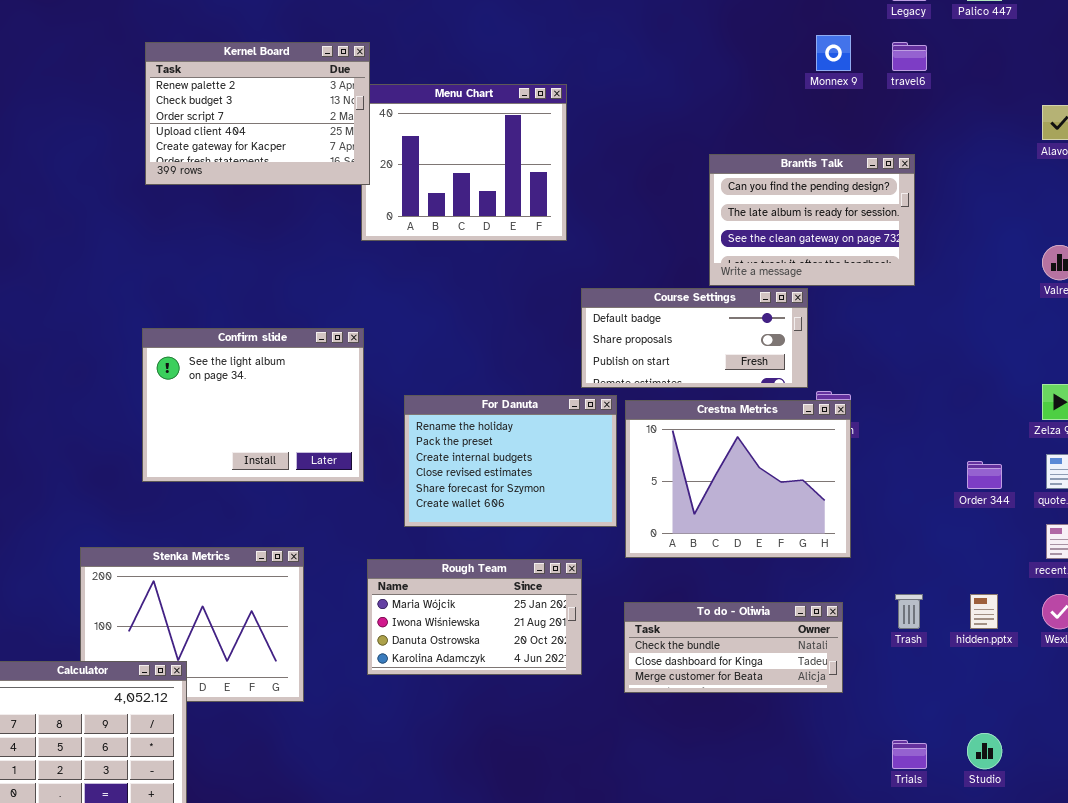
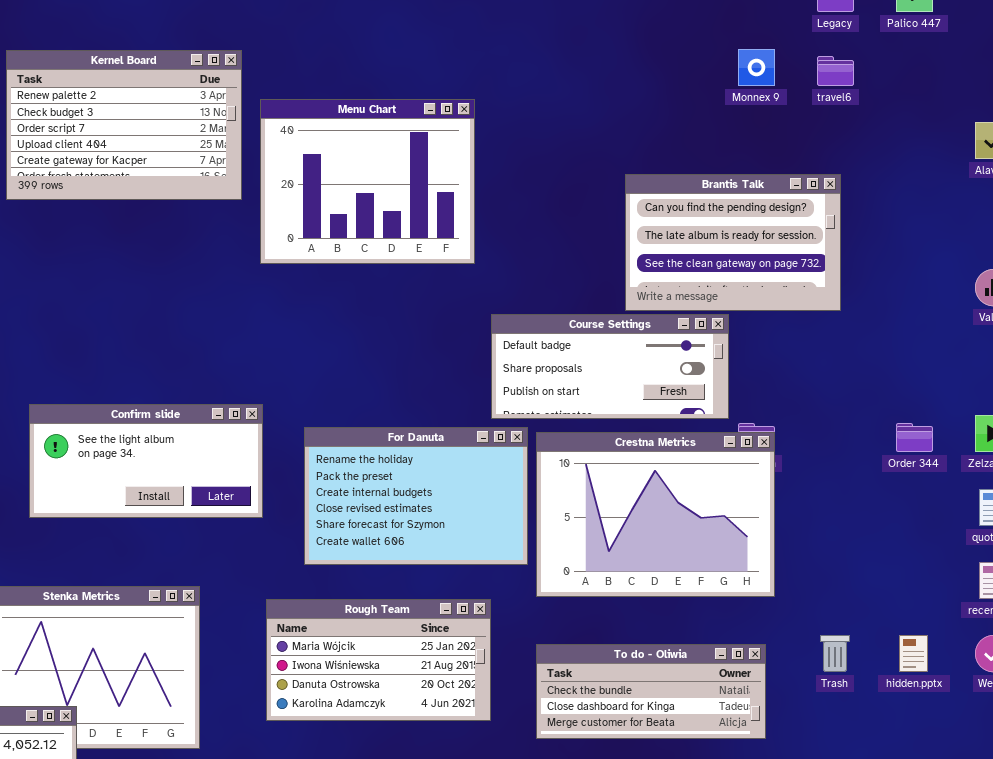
Kernel Board: [145,42,370,185] -> [6,50,242,200], moved
Confirm slide: [142,328,364,482] -> [29,404,263,518], resized
Order 344: [967,461,1002,489] -> [896,423,933,452], moved

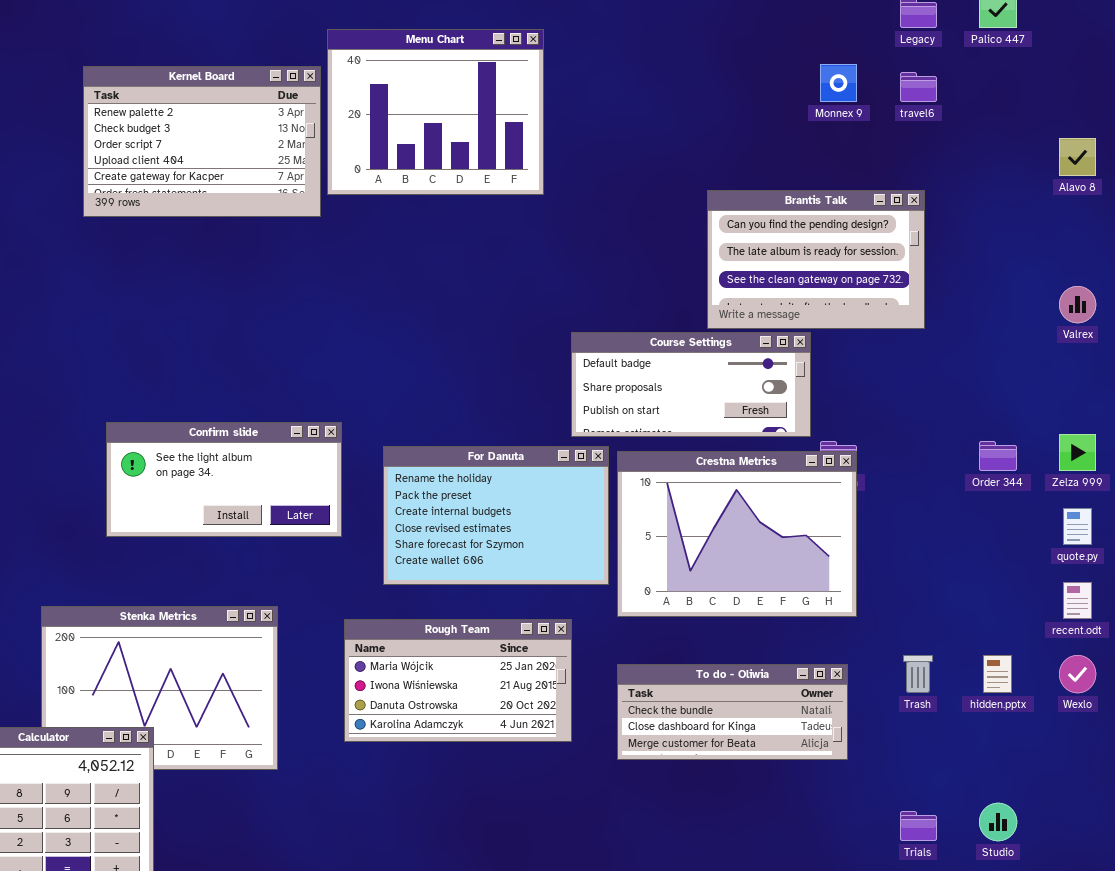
Menu Chart: [260,99,475,264] -> [327,29,544,195], moved

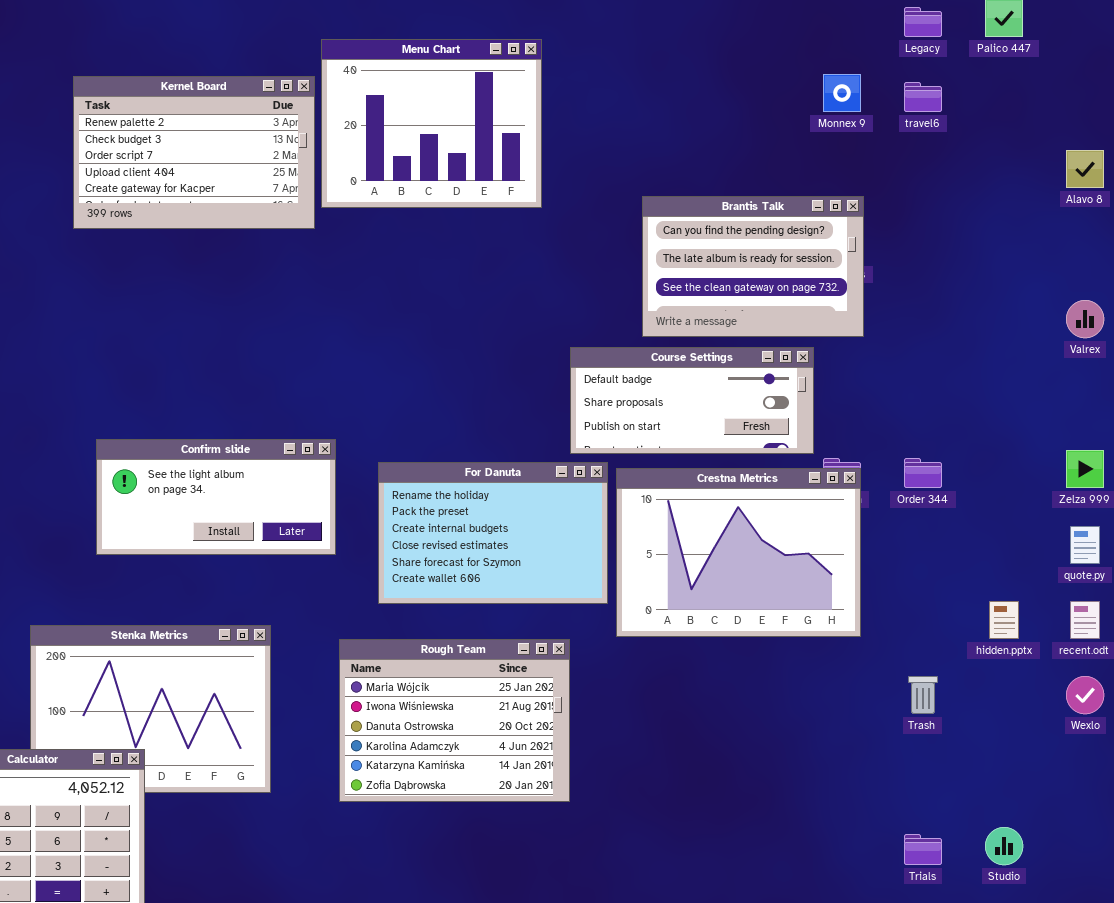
Brantis Talk: [707,190,925,329] -> [642,196,864,337], moved
Order 344: [979,441,1017,471] -> [904,458,942,488], moved
Rough Team: [344,619,572,742] -> [339,639,570,802], resized
hidden.pptx: [983,655,1012,693] -> [989,601,1019,639], moved
To do - Oliwia: [617,664,848,760] -> none, closed

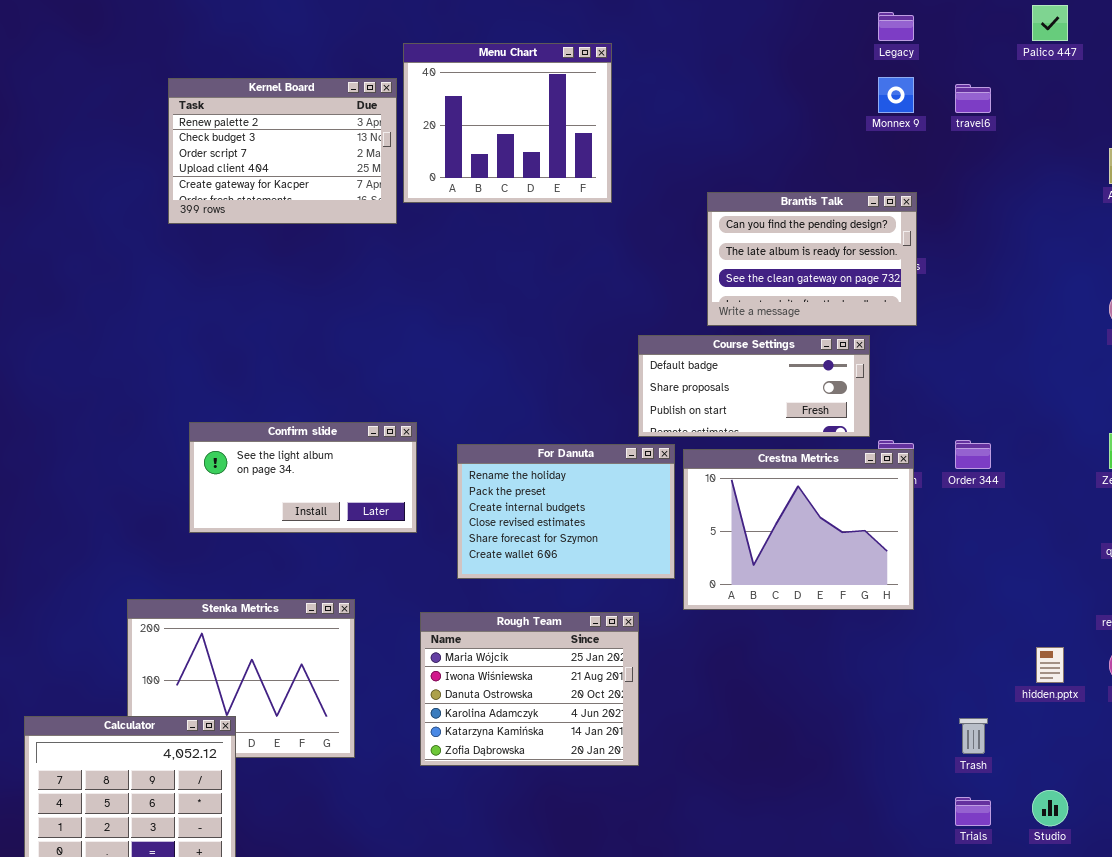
Legacy: [904,7,942,37] -> [878,12,914,41], moved
hidden.pptx: [989,601,1019,639] -> [1036,647,1064,683], moved
Trash: [908,676,938,714] -> [959,718,988,754], moved

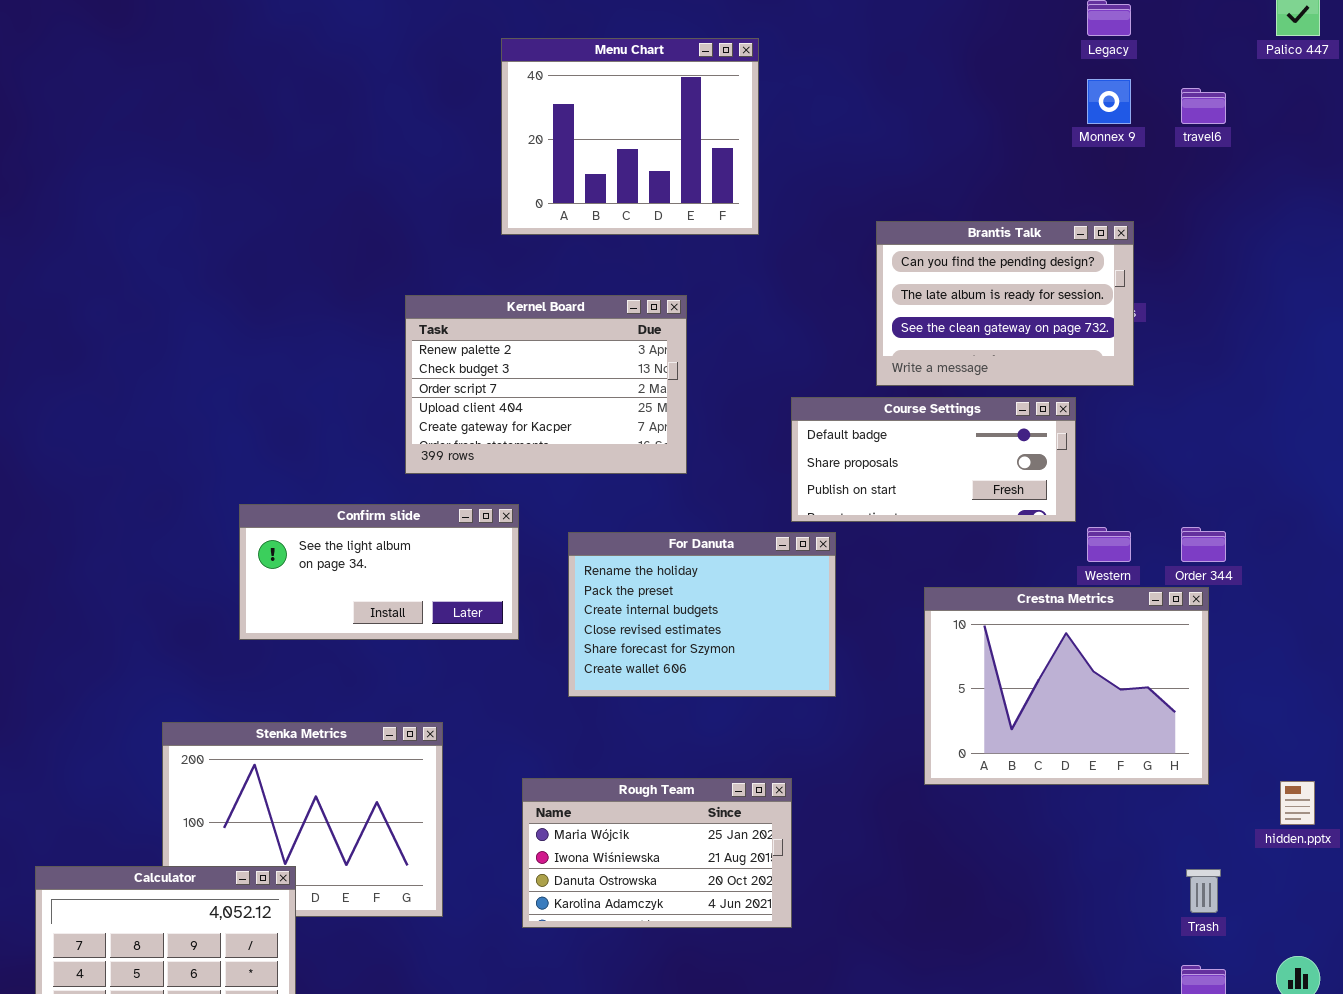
Kernel Board: [168,78,397,224] -> [405,295,687,474], moved
Crestna Metrics: [683,449,914,610] -> [924,587,1209,785], moved
Rough Team: [420,612,639,766] -> [522,778,792,928], resized

